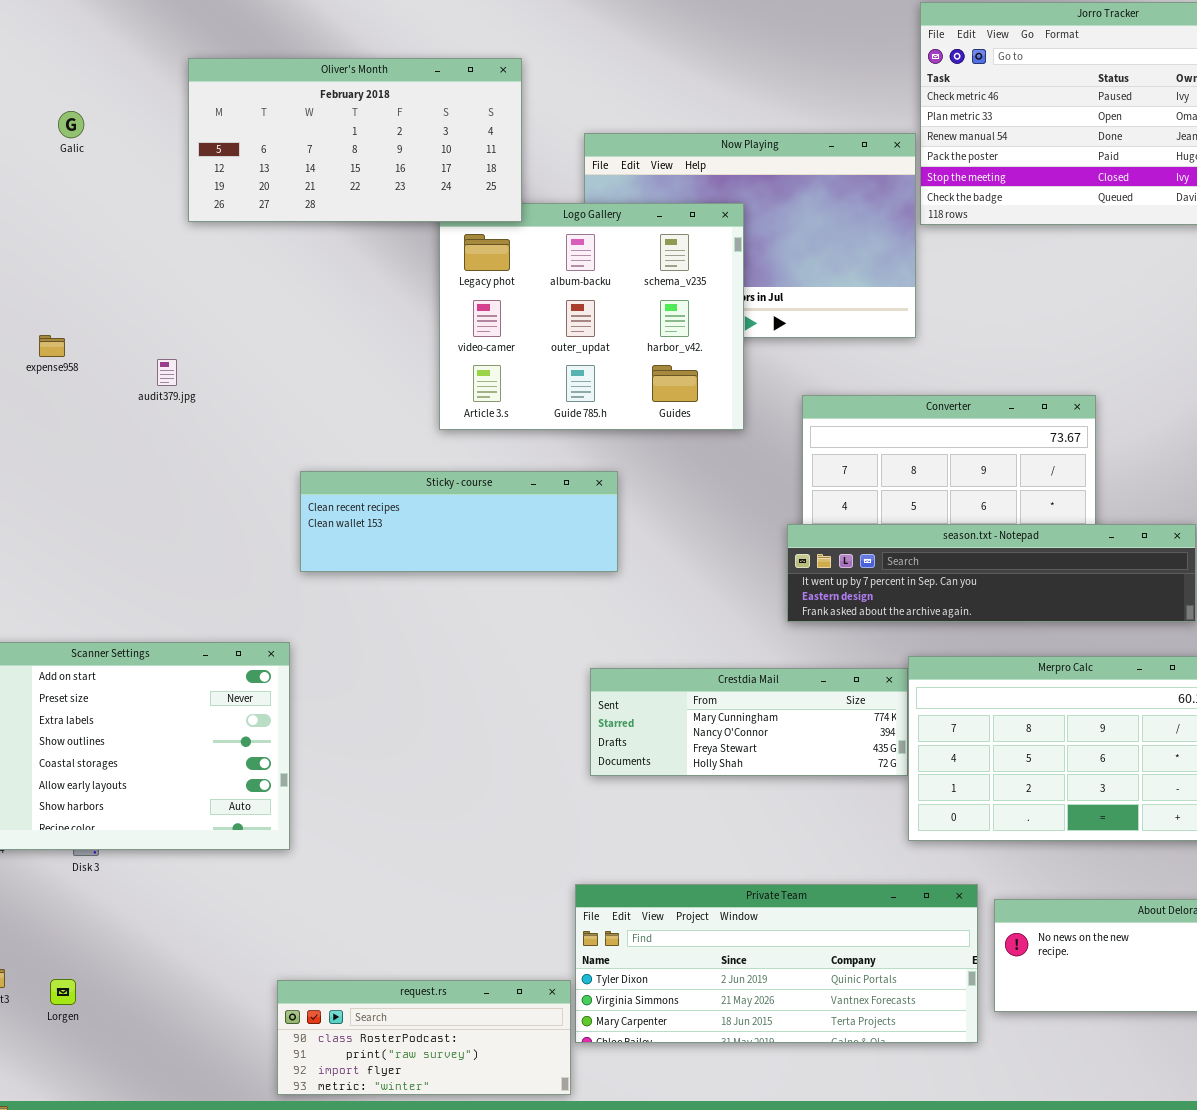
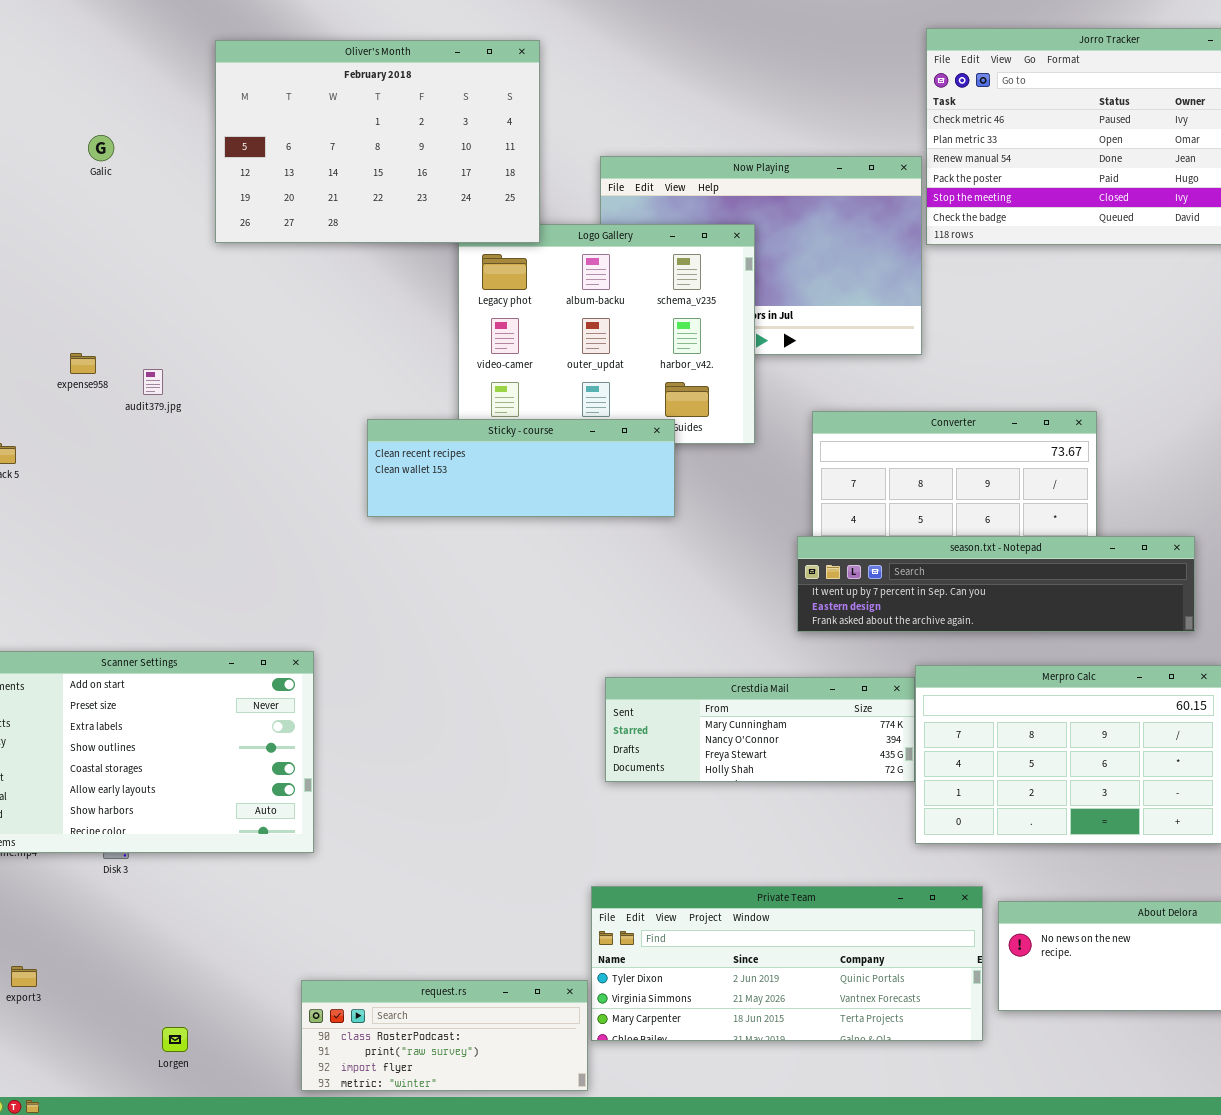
Oliver's Month: [188,58,522,222] -> [215,40,540,243], resized
audit379.jpg: [157,359,177,386] -> [143,369,163,395], moved
Sticky - course: [300,471,618,572] -> [367,419,675,517], moved
Lorgen: [50,979,76,1005] -> [162,1027,188,1052], moved

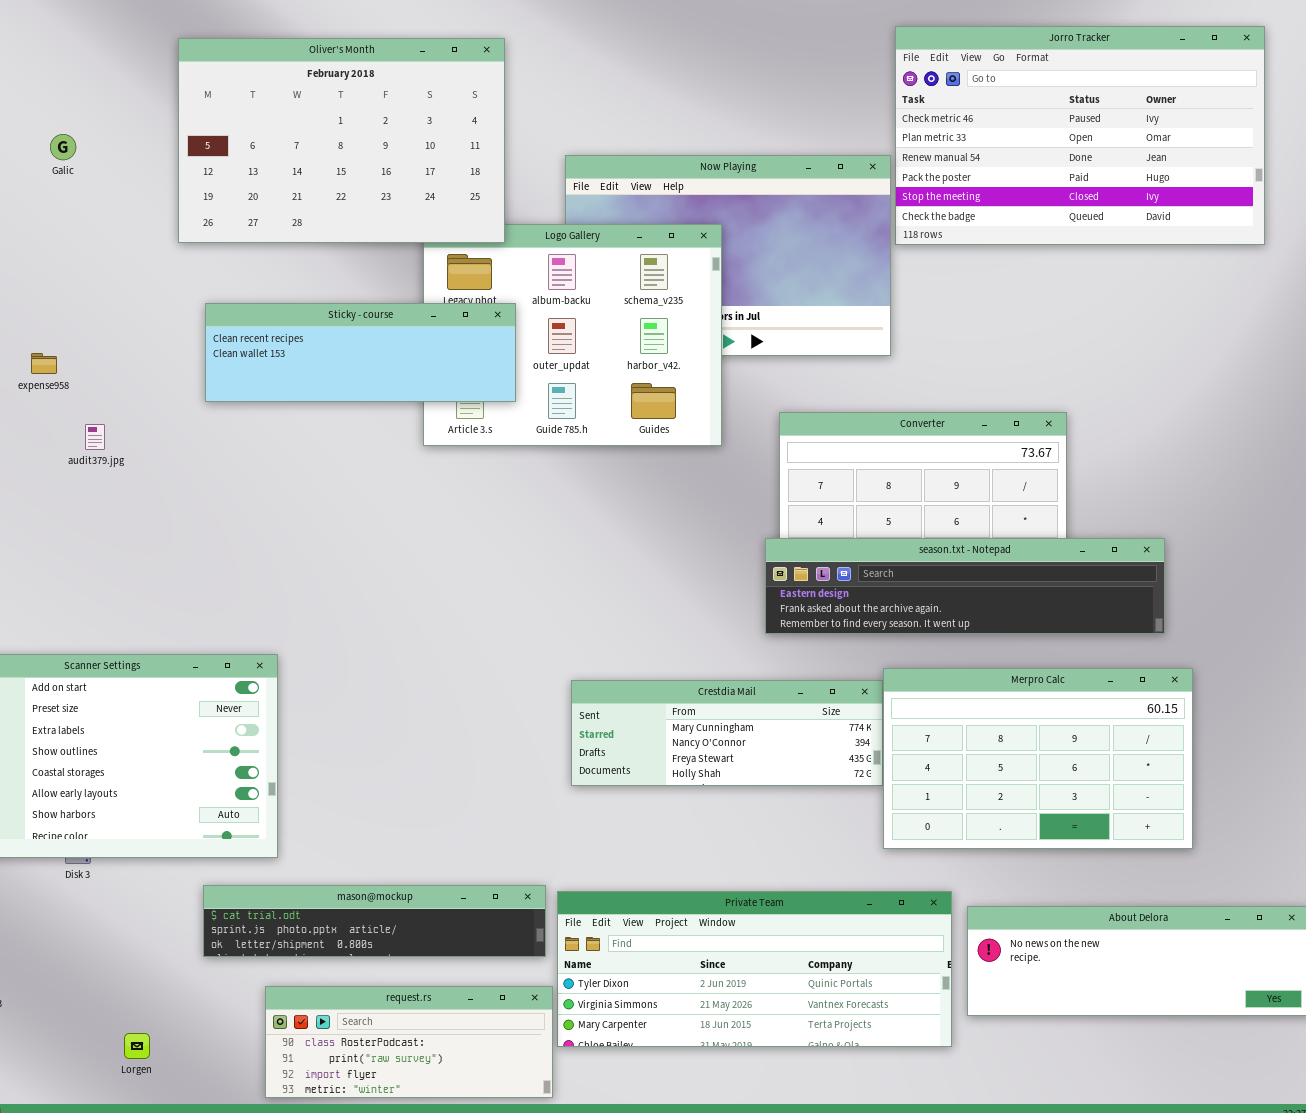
audit379.jpg: [143,369,163,395] -> [85,424,105,450], moved
Sticky - course: [367,419,675,517] -> [205,303,516,402], moved
season.txt - Notepad: [797,536,1195,632] -> [765,538,1165,634], scrolled down 1 row
mason@mockup: none -> [203,885,546,957], opened

